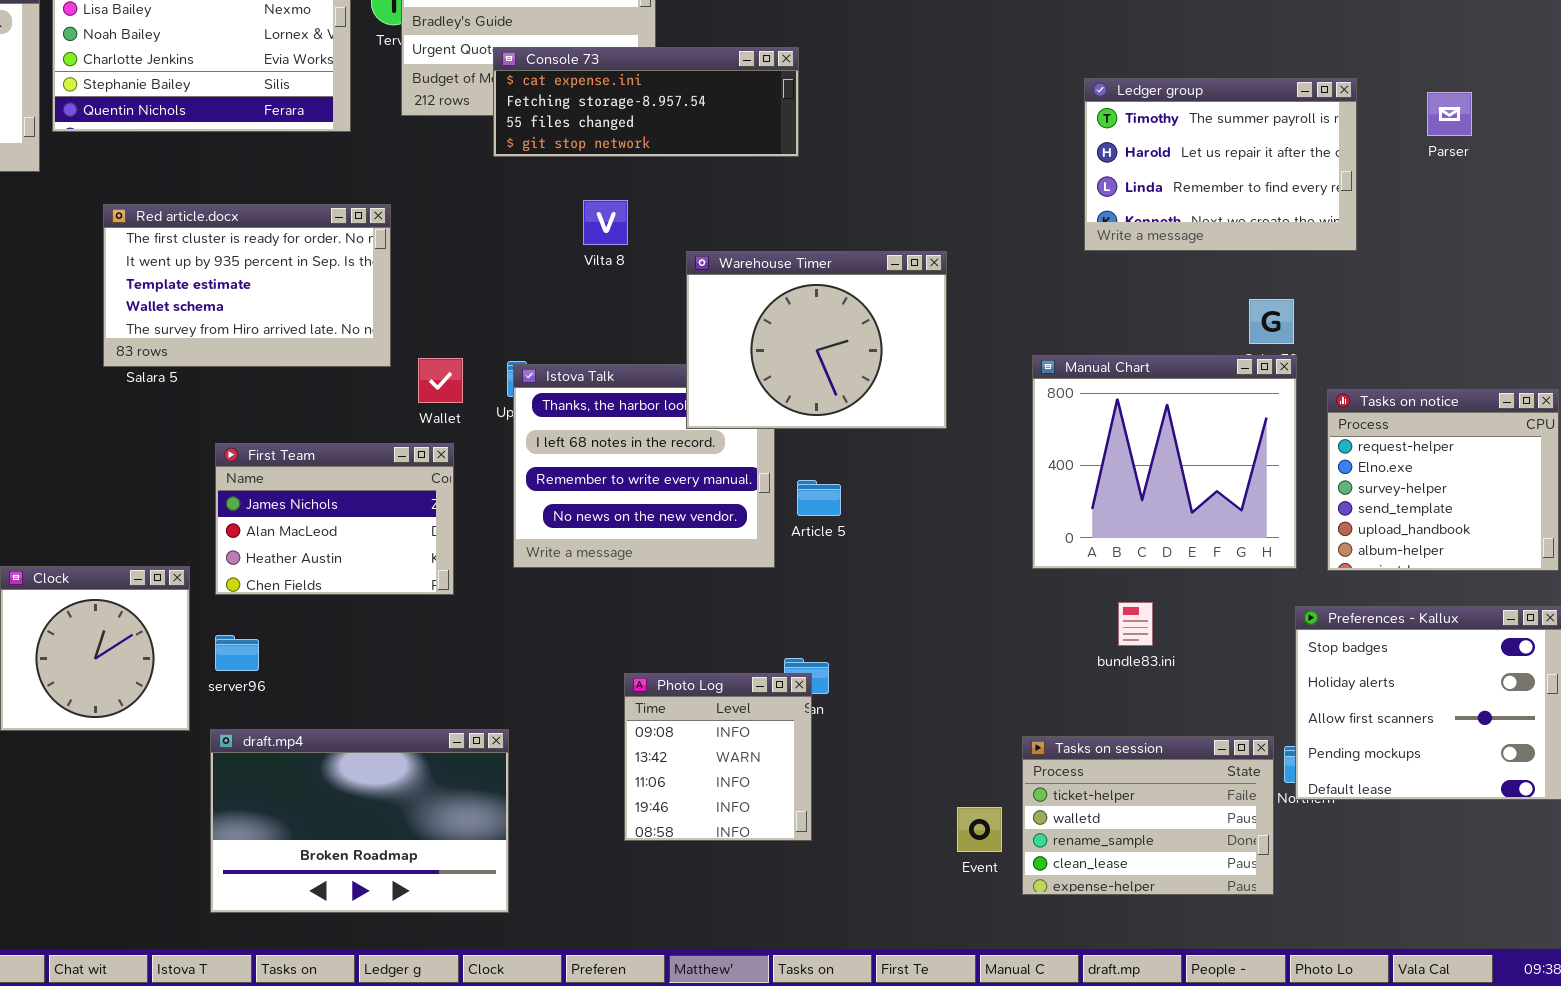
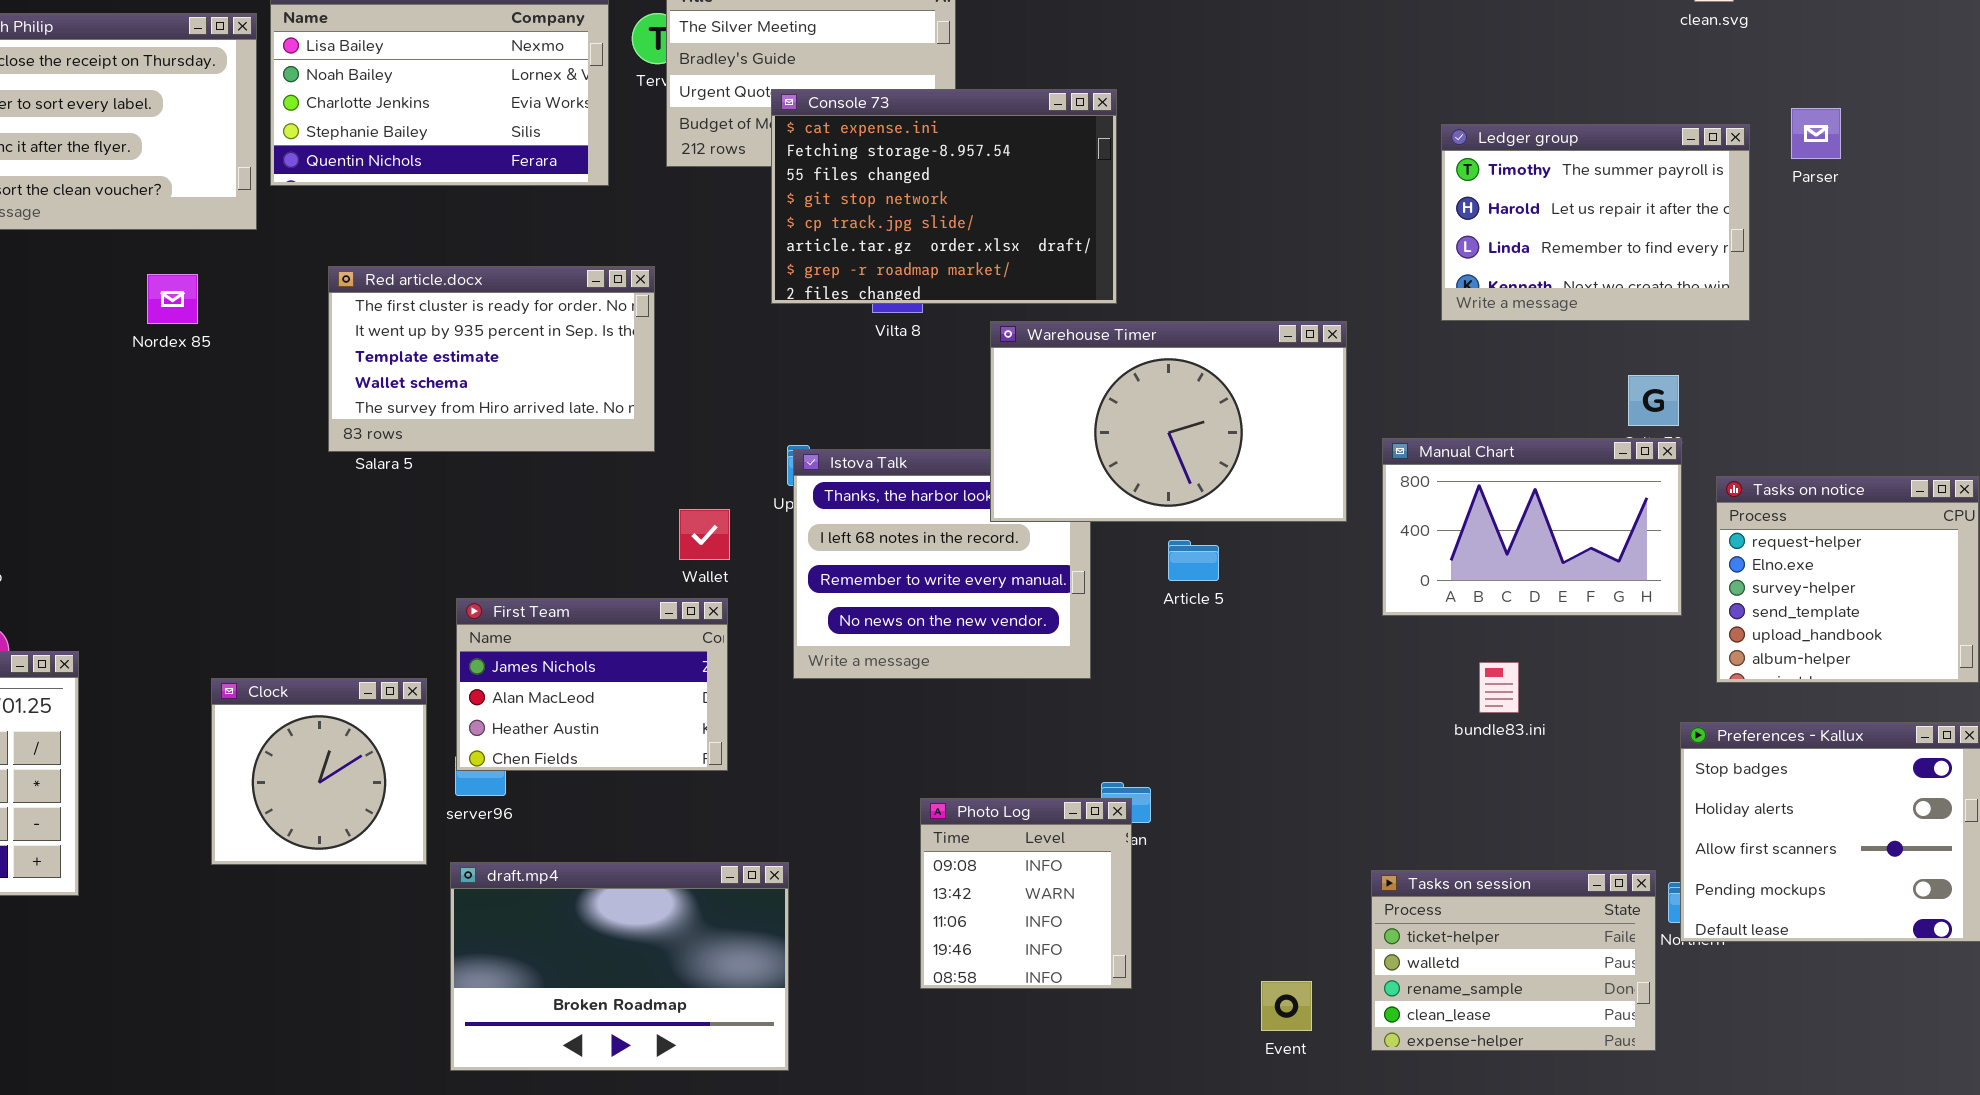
Console 73: [493,47,799,157] -> [771,89,1117,304], resized
Parser: [1427,92,1472,136] -> [1791,108,1841,159], moved
Warehouse Timer: [686,251,947,429] -> [990,321,1347,522], resized
Manual Chart: [1032,355,1297,569] -> [1382,438,1682,616], resized
Wallet: [418,358,463,403] -> [679,509,730,560], moved
First Team: [215,443,454,595] -> [456,598,728,771], moved
Article 5: [797,480,841,516] -> [1168,540,1219,581], moved
bundle83.ini: [1118,602,1153,646] -> [1479,662,1519,713], moved
Event: [957,807,1002,852] -> [1261,981,1312,1031], moved

